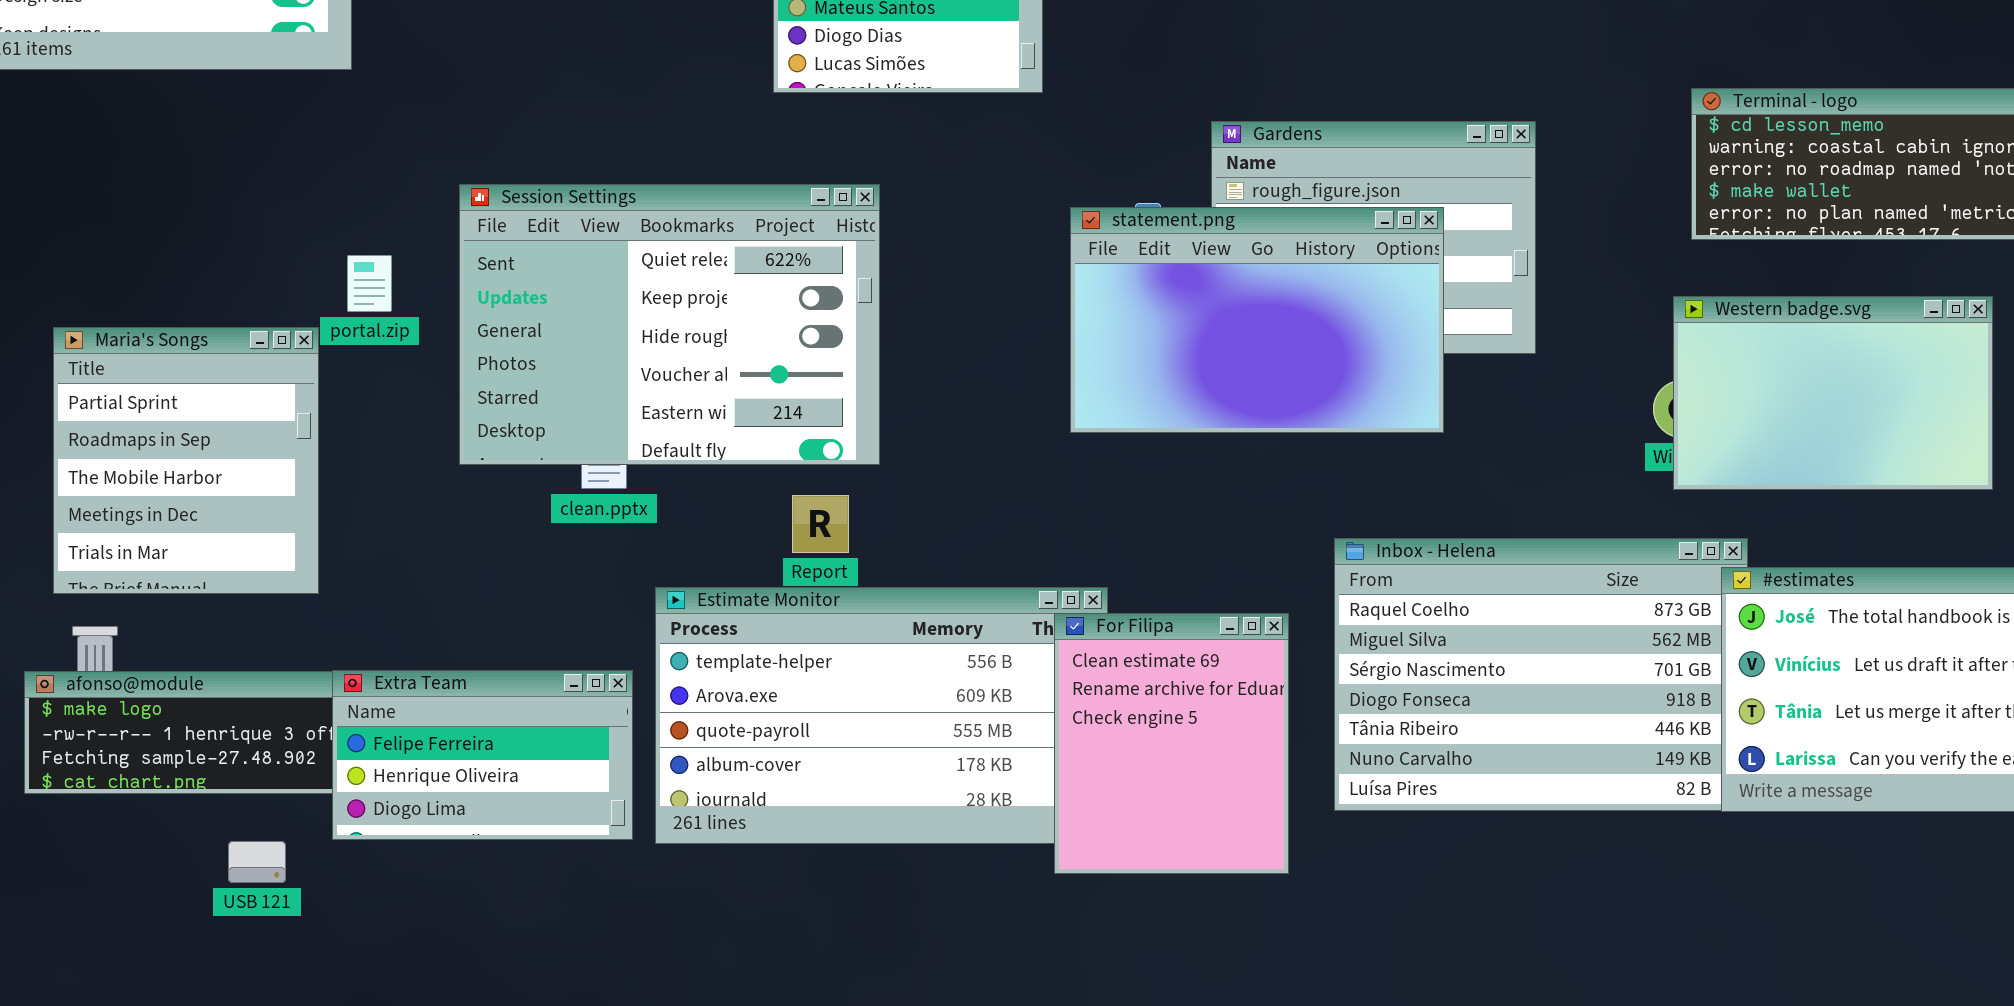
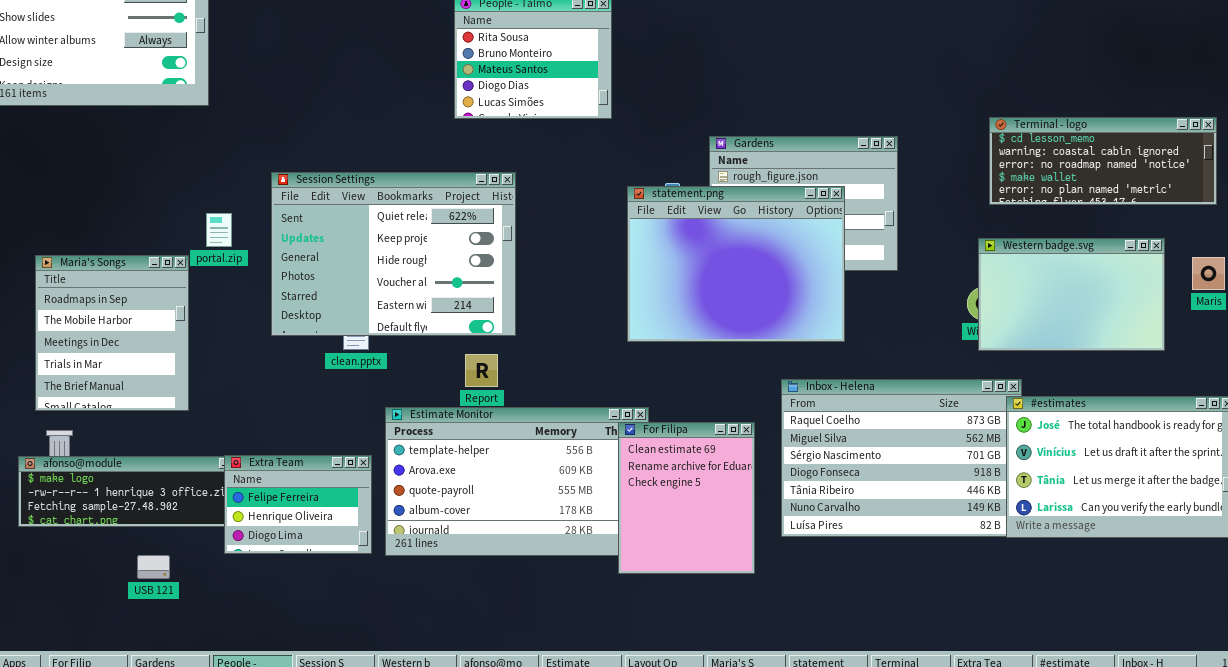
statement.png: [1070,207,1444,433] -> [627,186,845,342], resized
Maria's Songs: [53,327,319,594] -> [35,255,189,411], scrolled down 1 row
Extra Team: [332,670,633,840] -> [224,455,372,554], resized

